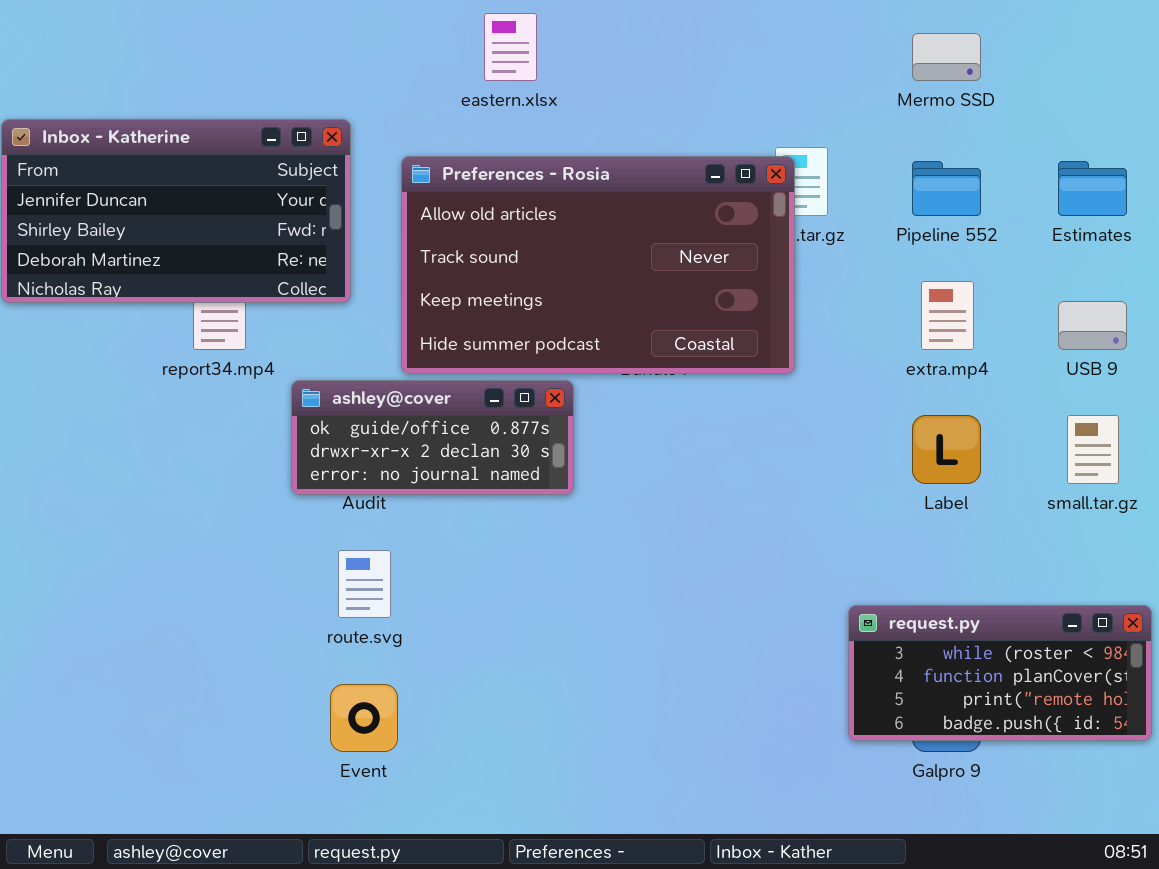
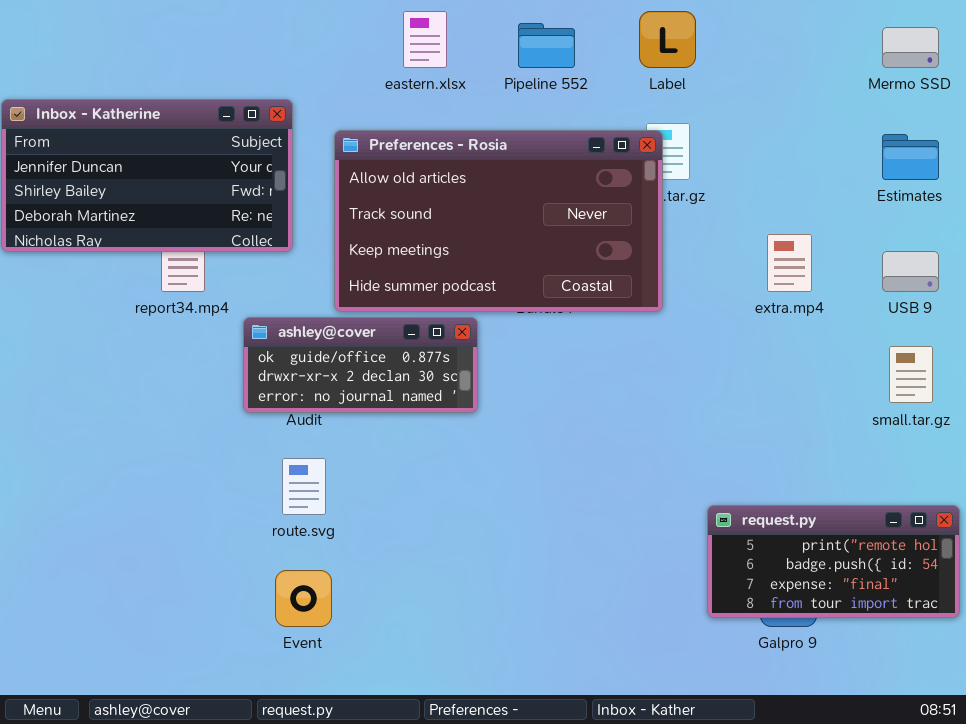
Mermo SSD: [912,33,981,81] -> [882,27,939,68], moved
Pipeline 552: [912,161,981,216] -> [518,23,575,68], moved
Label: [912,415,981,484] -> [639,11,696,68], moved
request.py: [848,605,1152,741] -> [707,505,960,618], scrolled down 2 rows

